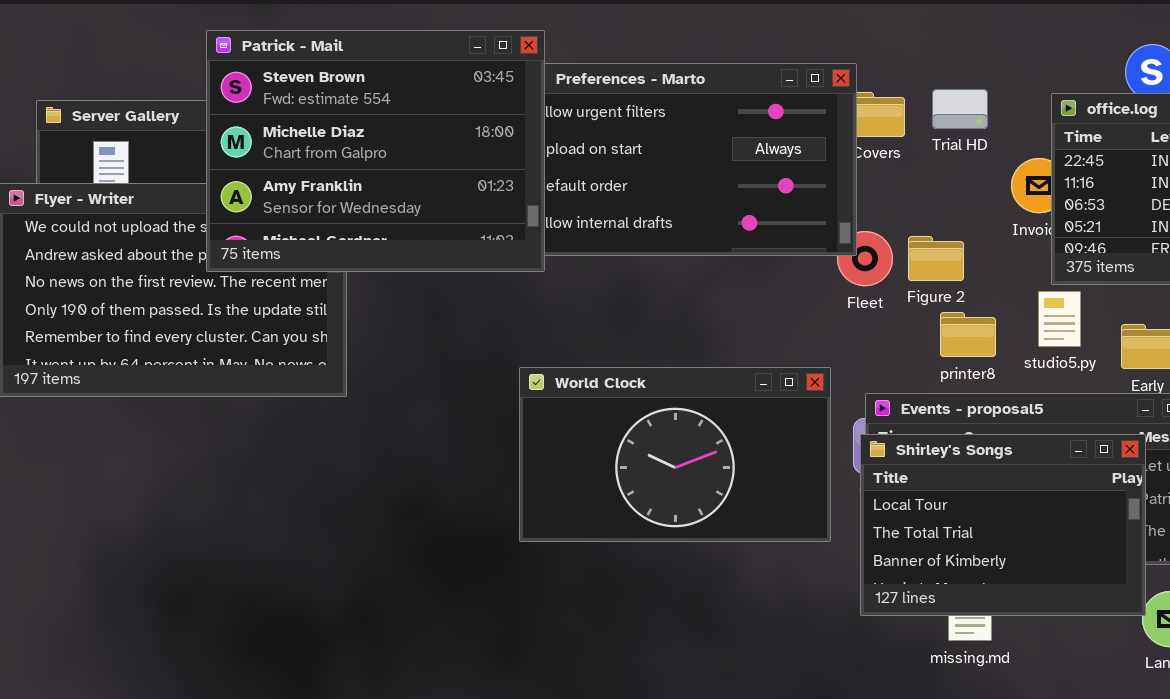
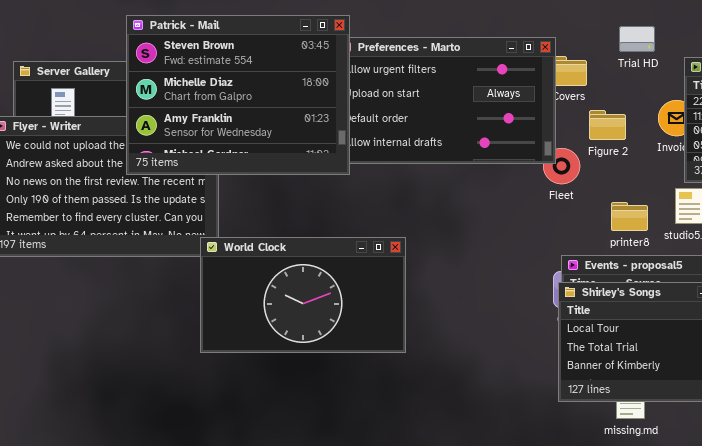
Trial HD: [932,89,988,129] -> [619,26,655,52], moved
Figure 2: [908,236,964,281] -> [589,110,626,140], moved
World Clock: [519,367,831,542] -> [200,237,406,353], moved

